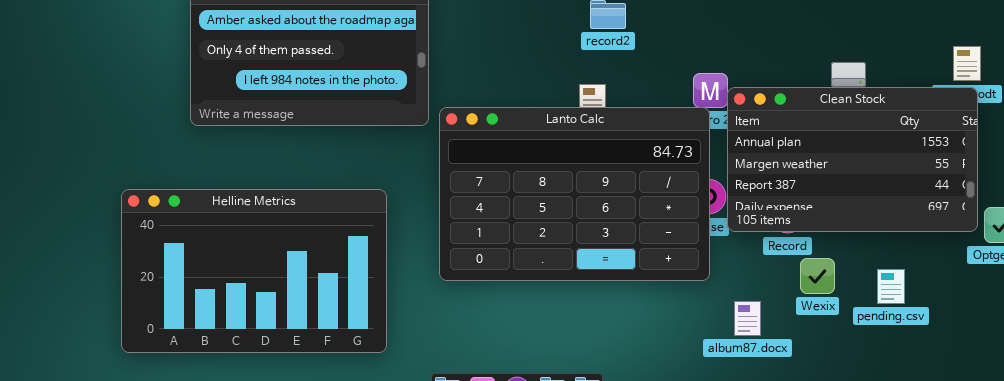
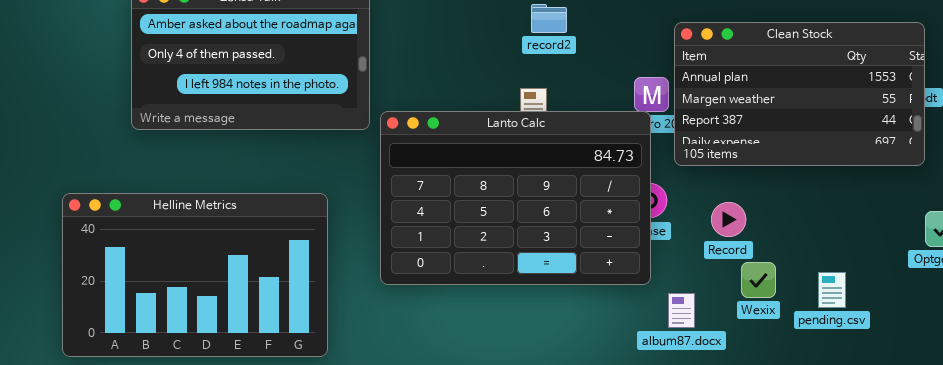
Clean Stock: [727,87,978,232] -> [674,22,925,166], moved
album87.docx: [734,301,761,336] -> [668,293,695,328], moved

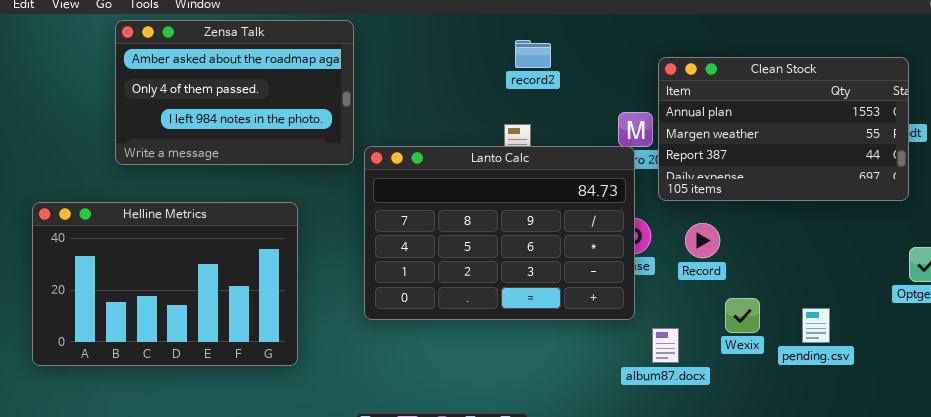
Helline Metrics: [62,193,328,357] -> [32,202,298,366], moved
Record: [711,202,746,237] -> [685,223,720,258], moved

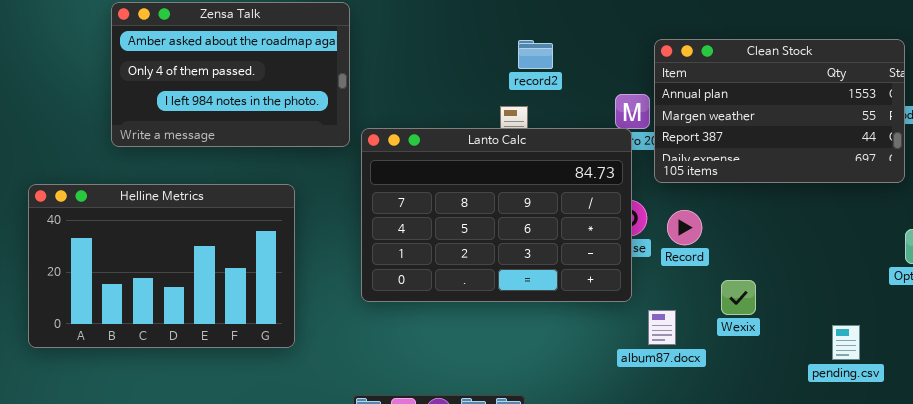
record2: [515,40,551,68] -> [518,40,553,69], moved
Record: [685,223,720,258] -> [667,210,702,245], moved
pending.csv: [802,308,830,343] -> [832,325,860,360], moved

